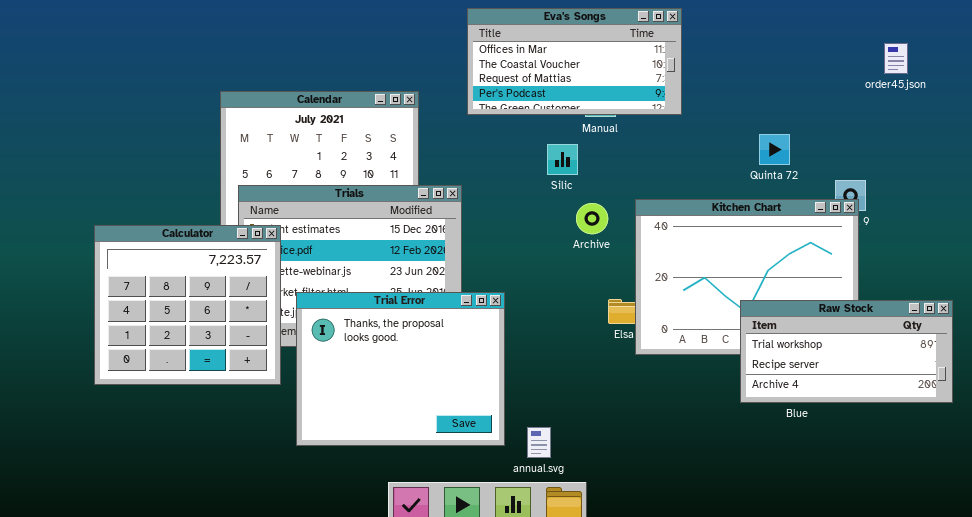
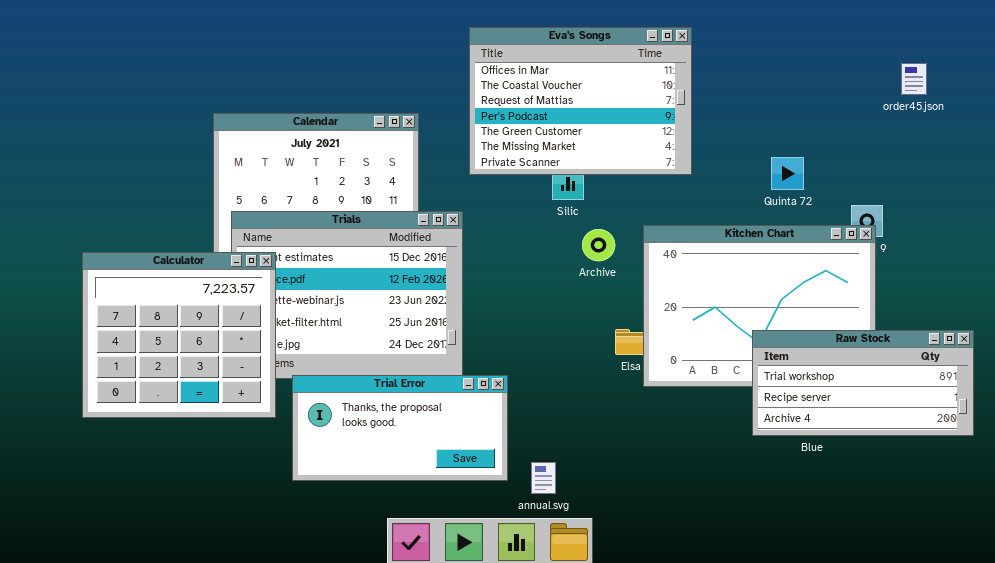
Eva's Songs: [467,8,682,115] -> [469,27,692,175], resized
Trial Error: [296,292,505,446] -> [292,375,508,481], resized

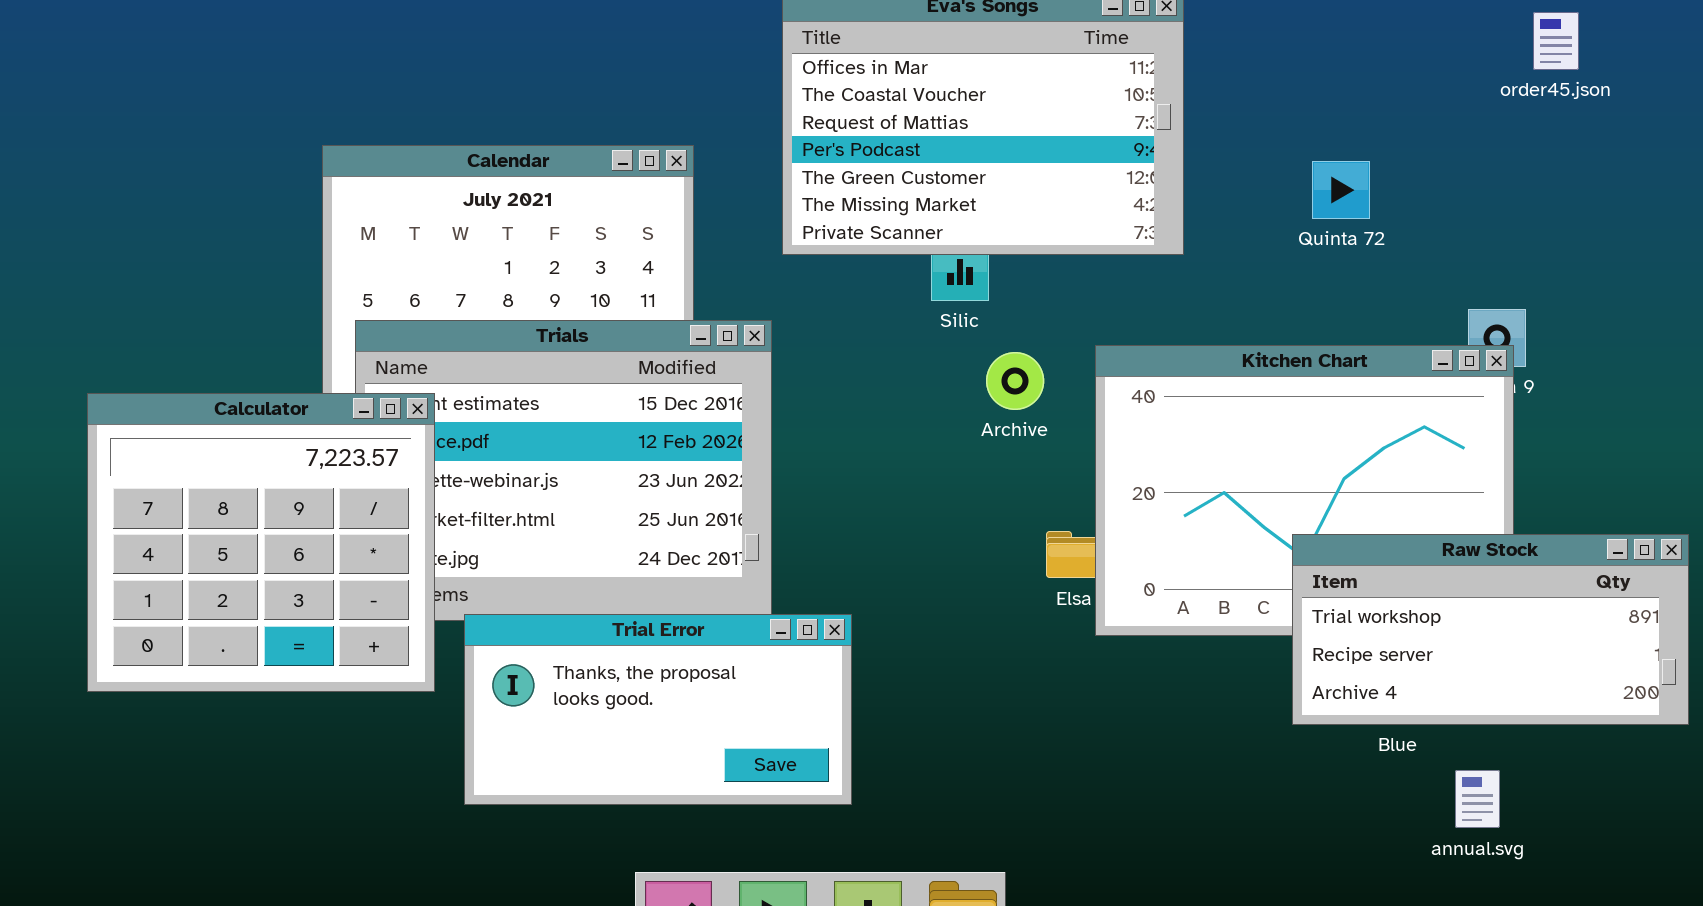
order45.json: [901,63,927,95] -> [1533,12,1579,70], moved
Quinta 72: [771,157,804,190] -> [1312,161,1370,219], moved
annual.svg: [531,462,556,494] -> [1455,770,1500,828], moved

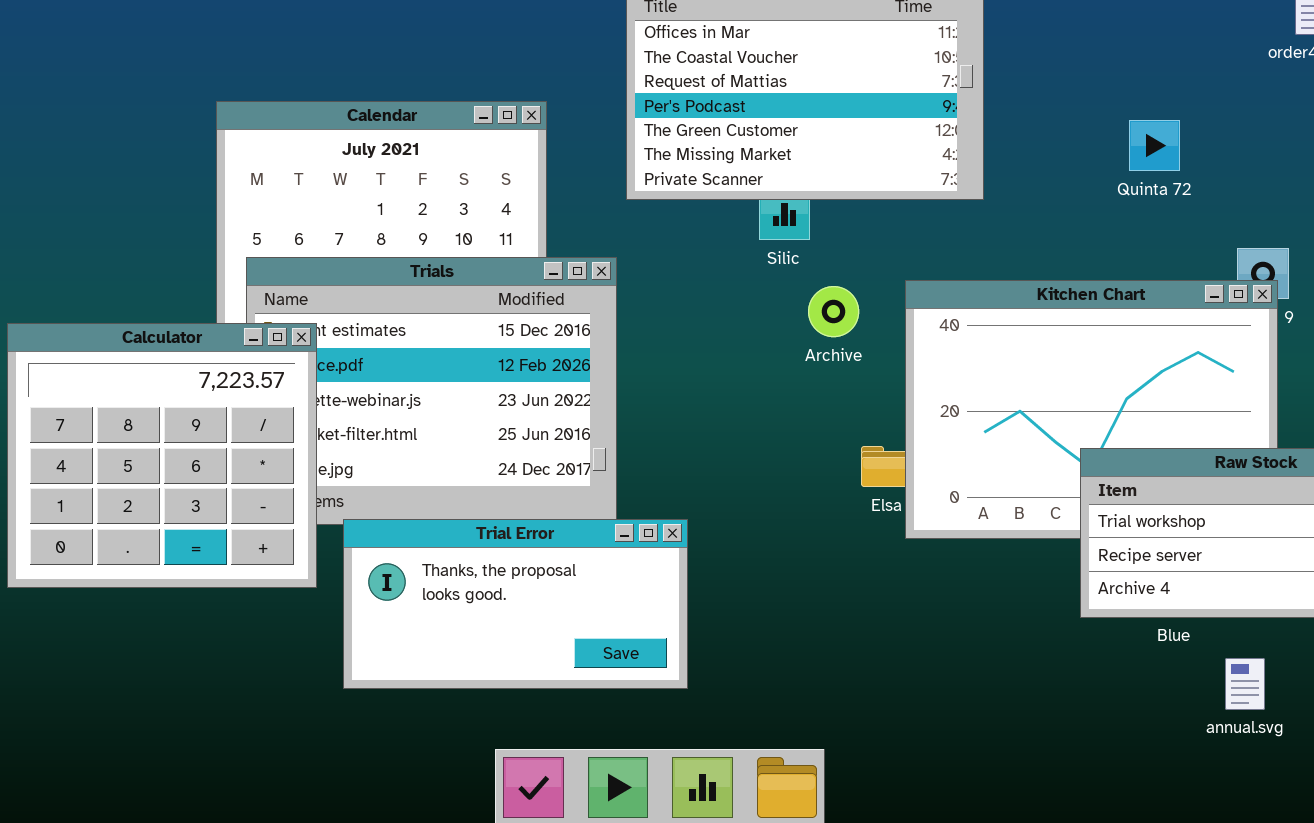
Quinta 72: [1312,161,1370,219] -> [1129,120,1180,171], moved

